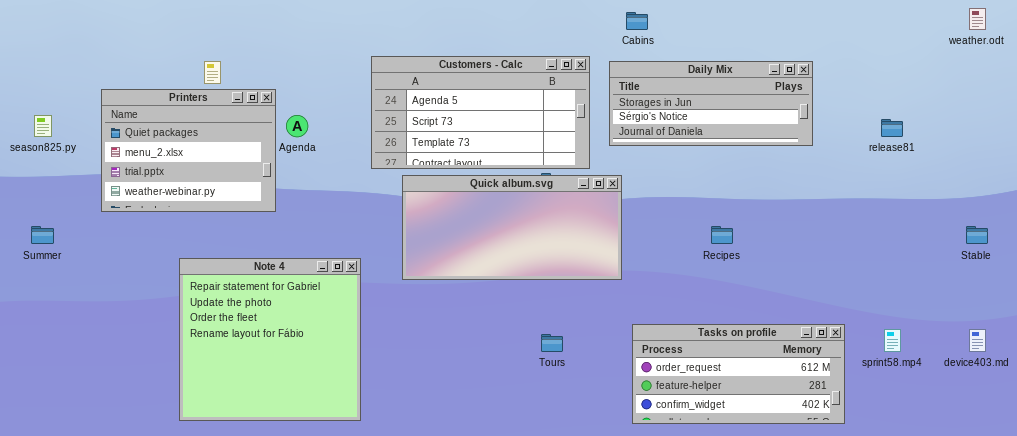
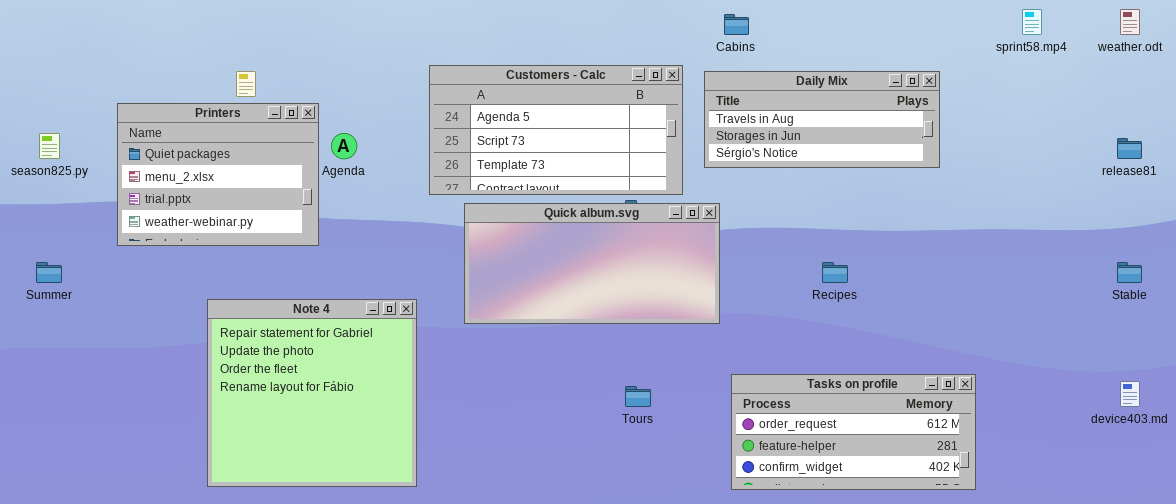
Daily Mix: [609,61,813,146] -> [704,71,940,168], scrolled up 1 row
release81: [881,119,903,137] -> [1117,138,1142,159], moved
sprint58.mp4: [884,329,901,352] -> [1022,9,1042,35], moved

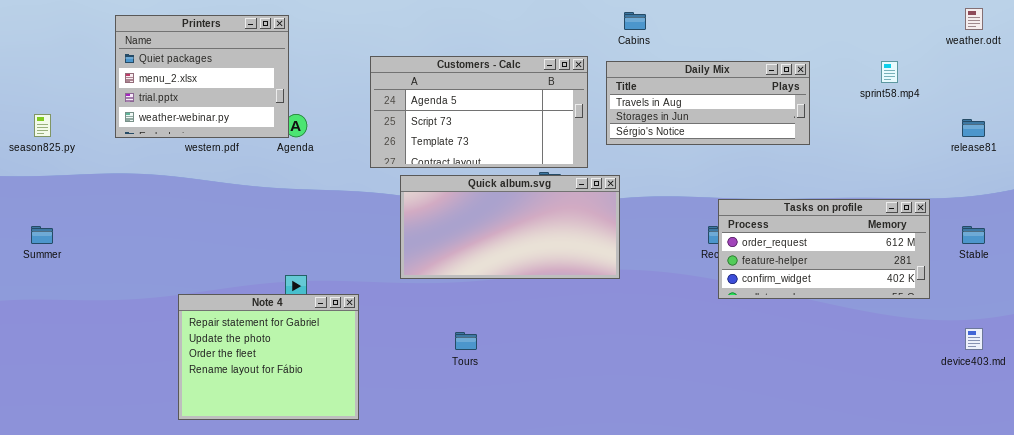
sprint58.mp4: [1022,9,1042,35] -> [881,61,898,83], moved
Printers: [117,103,319,246] -> [115,15,289,138], moved
Note 4: [207,299,417,487] -> [178,294,359,420], resized
Tasks on profile: [731,374,976,490] -> [718,199,930,299], moved
Tours: [625,386,651,407] -> [455,332,477,350], moved

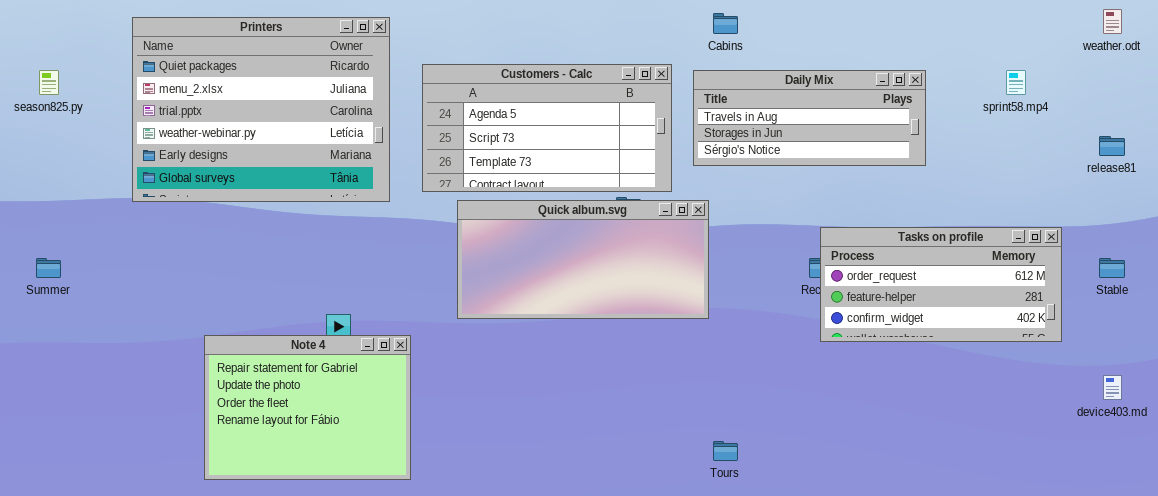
Printers: [115,15,289,138] -> [132,17,390,202], resized
season825.py: [34,114,51,137] -> [39,70,59,95], moved
Tours: [455,332,477,350] -> [713,441,738,461], moved

